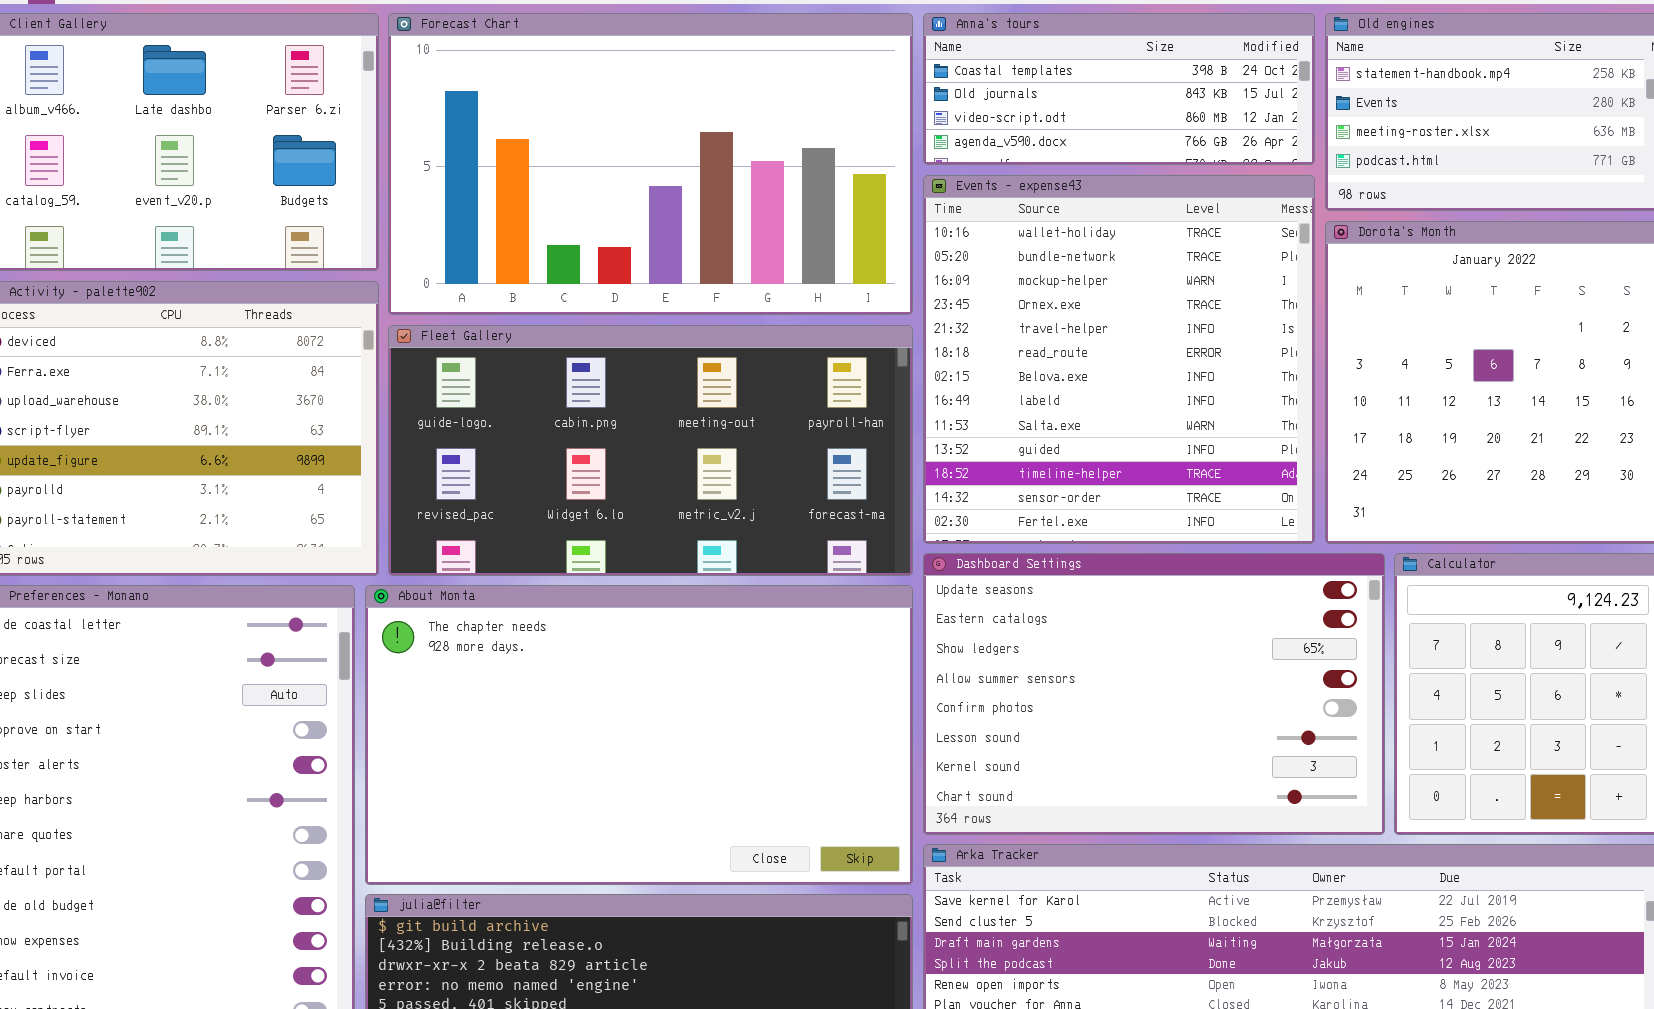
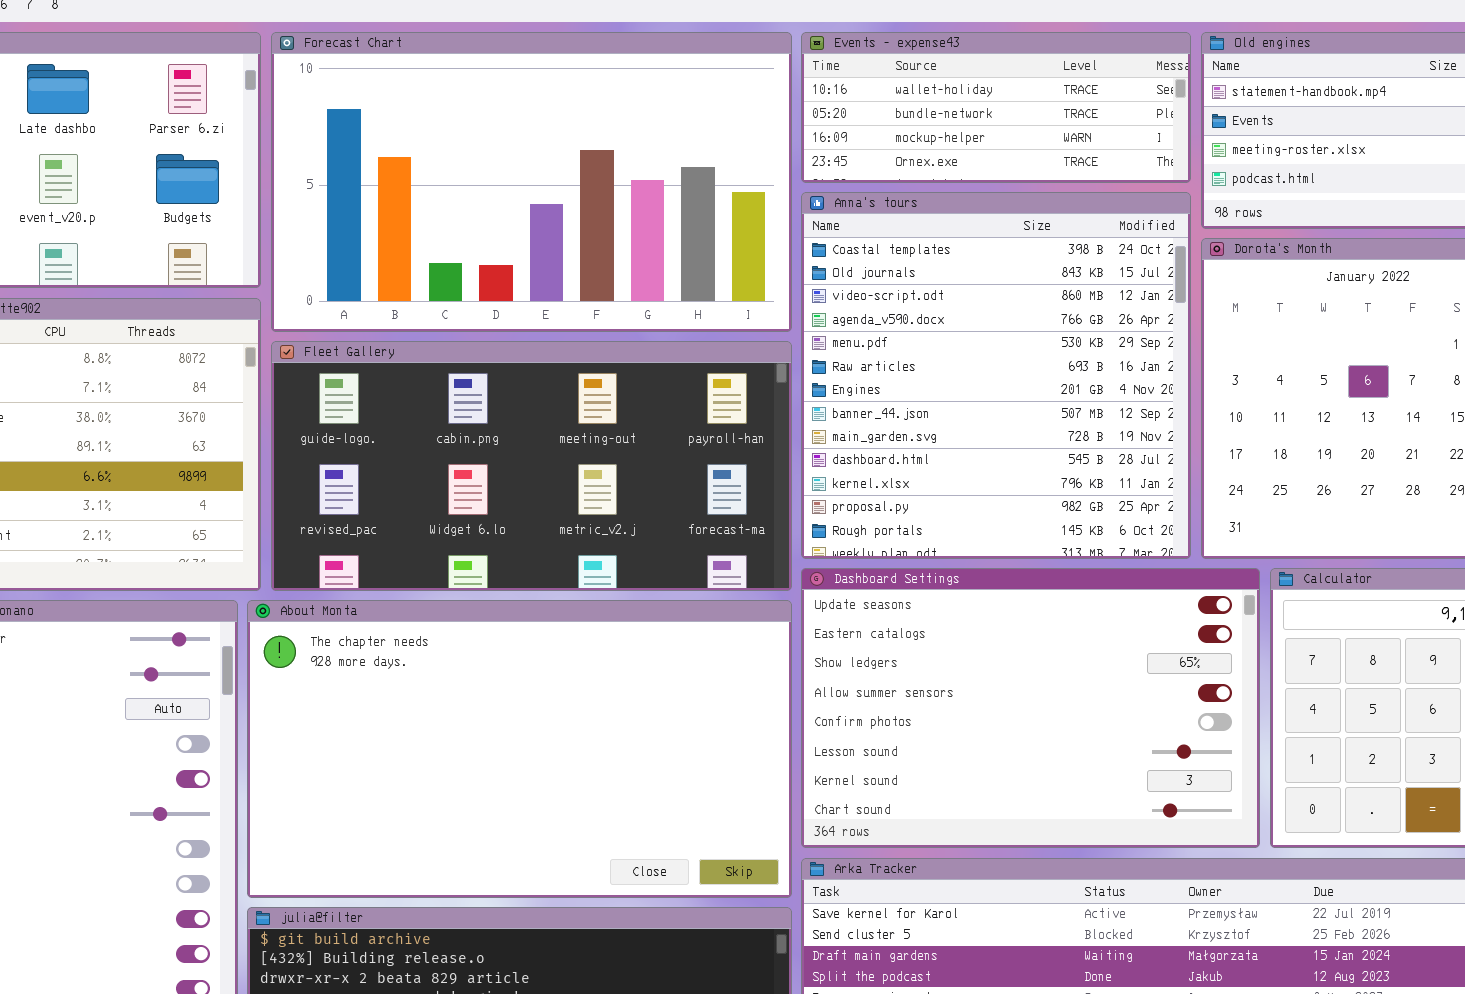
Anna's tours: [923,13,1315,165] -> [801,192,1191,559], moved, resized
Events - expense43: [923,175,1315,544] -> [801,32,1191,183], moved, resized

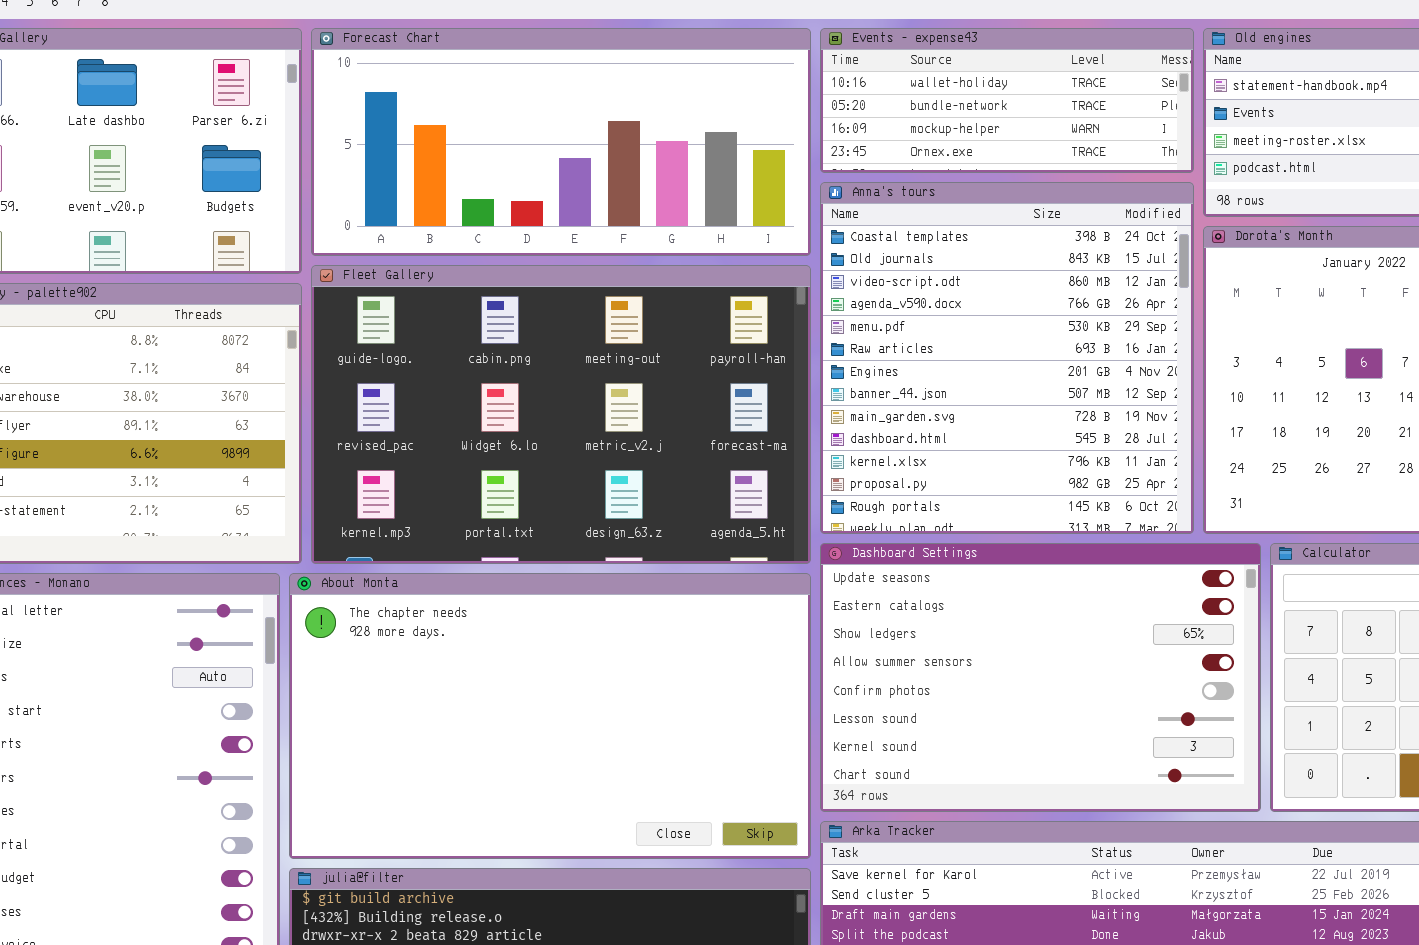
Forecast Chart: [271,32,792,332] -> [311,28,811,256], resized
Fleet Gallery: [271,341,792,591] -> [311,265,811,564], resized

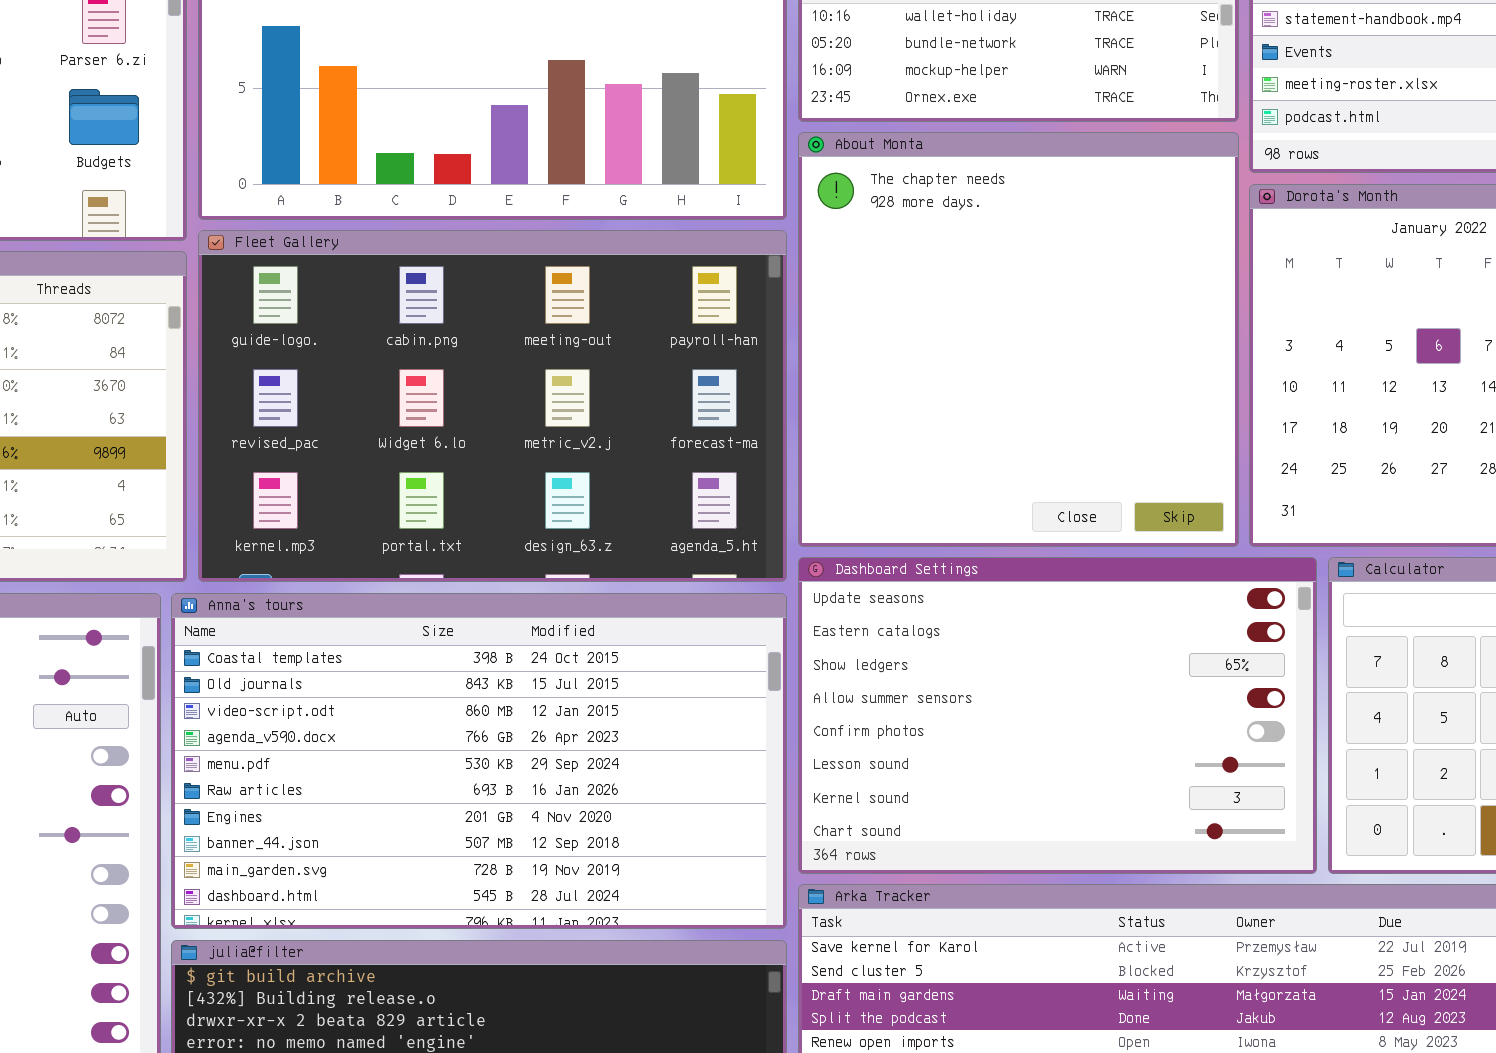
Anna's tours: [820,182,1194,534] -> [171,593,787,929], moved, resized
About Monta: [289,573,811,859] -> [798,132,1239,547], moved, resized

